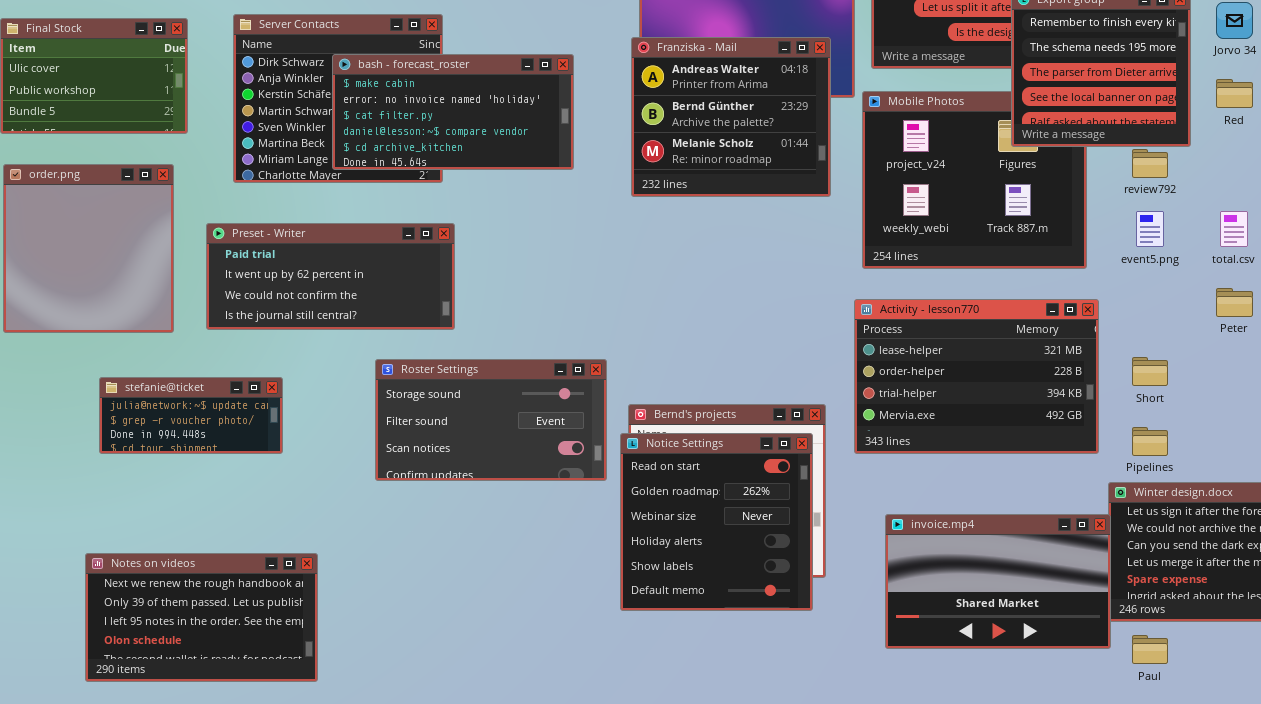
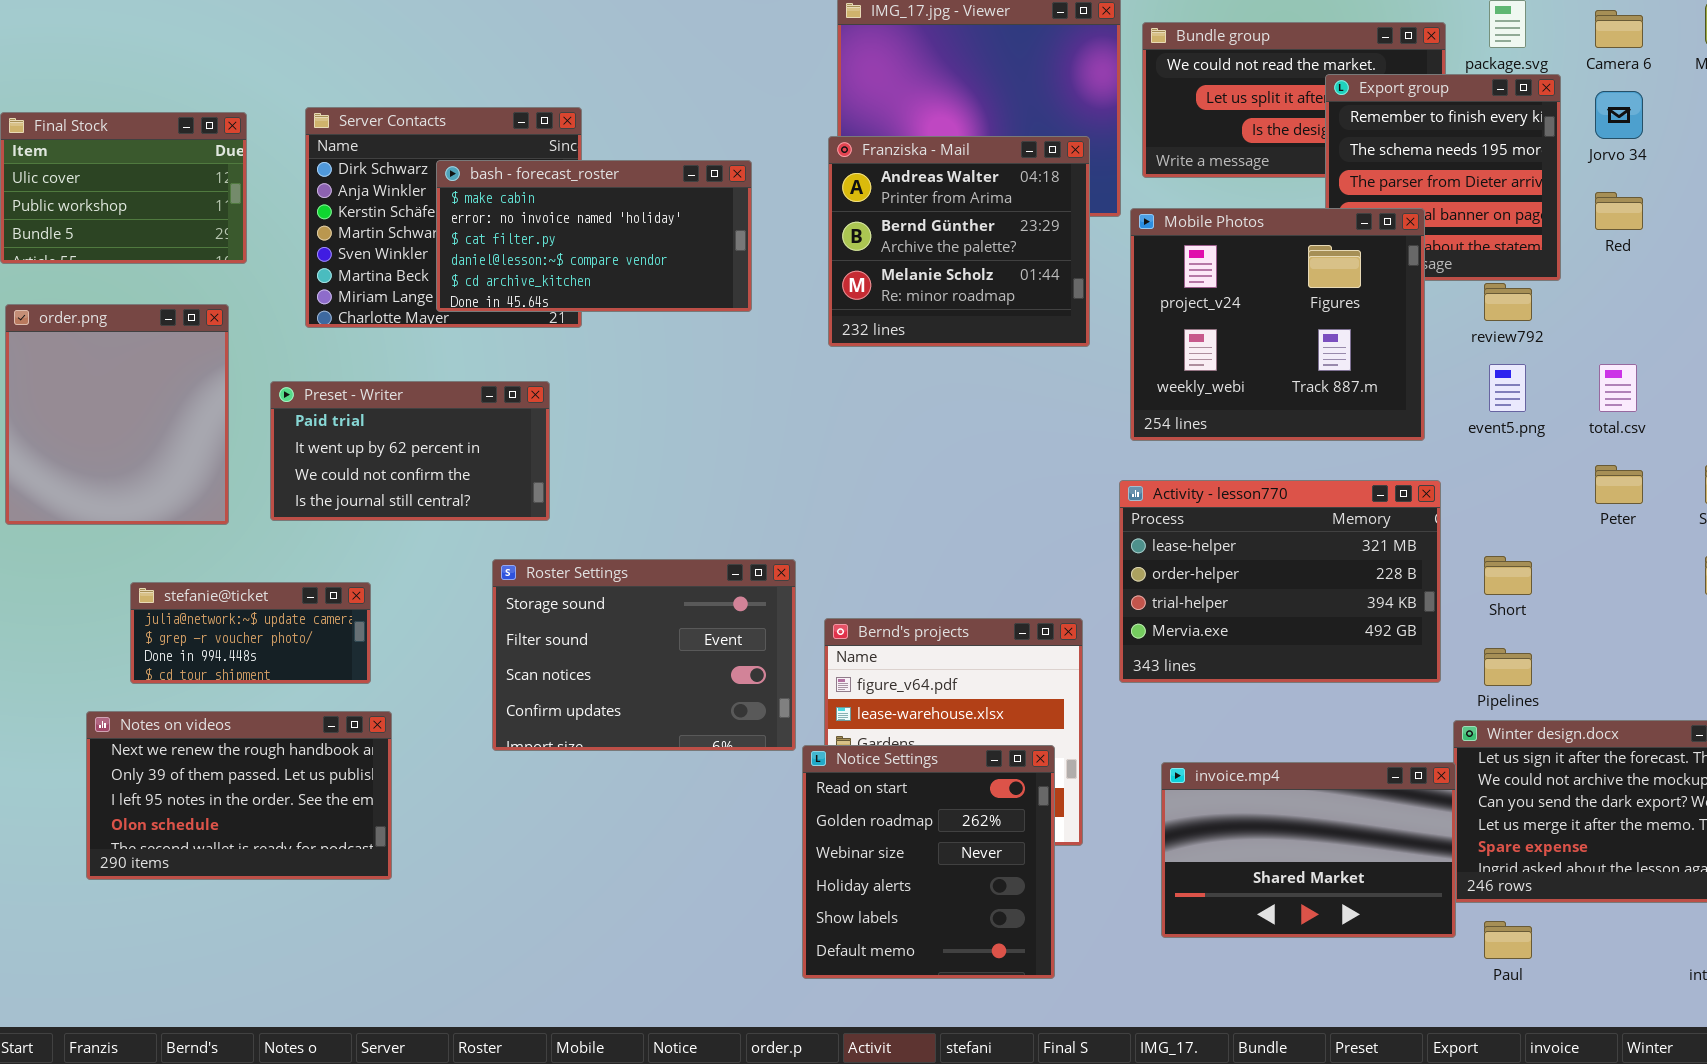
Mobile Photos: [862,91,1087,269] -> [1130,208,1425,441], raised
Preset - Writer: [206,223,455,330] -> [270,381,550,521], resized
Roster Settings: [375,359,607,481] -> [492,559,796,751], resized
Notice Settings: [620,433,813,611] -> [802,745,1055,979], moved
Notes on videos: [85,553,318,682] -> [86,711,392,880], moved

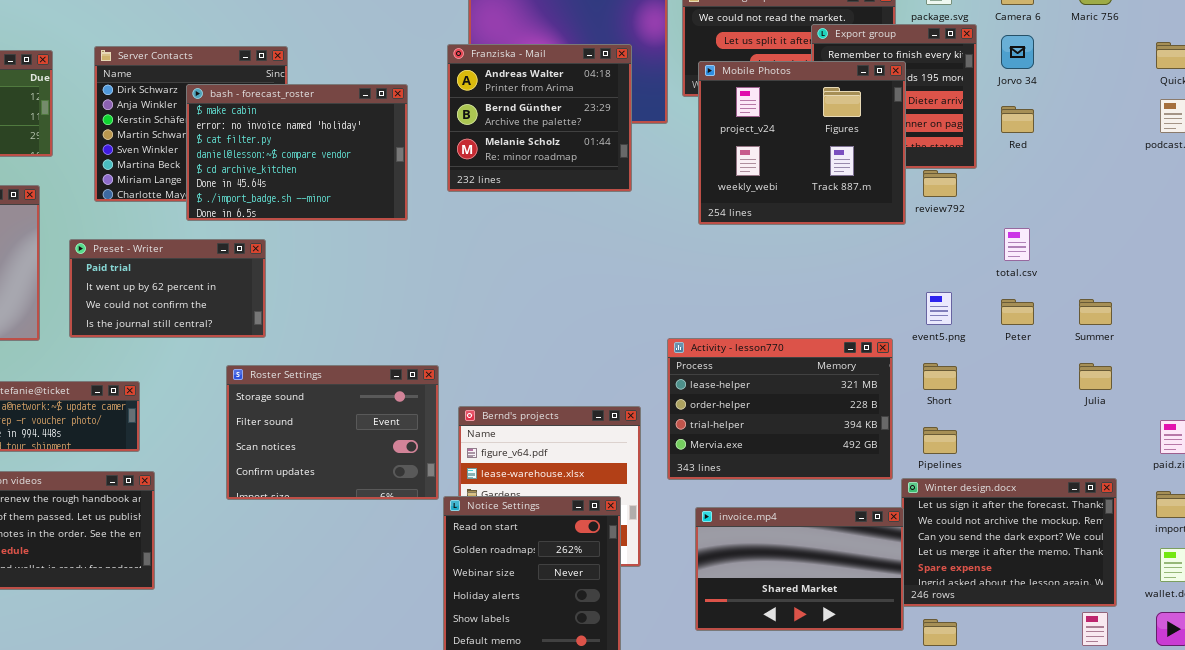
Franziska - Mail: [828,136,1090,347] -> [447,44,632,192], moved
bash - forecast_roster: [436,160,752,312] -> [186,84,408,221], resized
Mobile Photos: [1130,208,1425,441] -> [698,61,906,225], moved
event5.png: [1489,364,1526,412] -> [926,292,952,325], moved
Activity - lesson770: [1119,480,1441,683] -> [667,338,893,480], moved

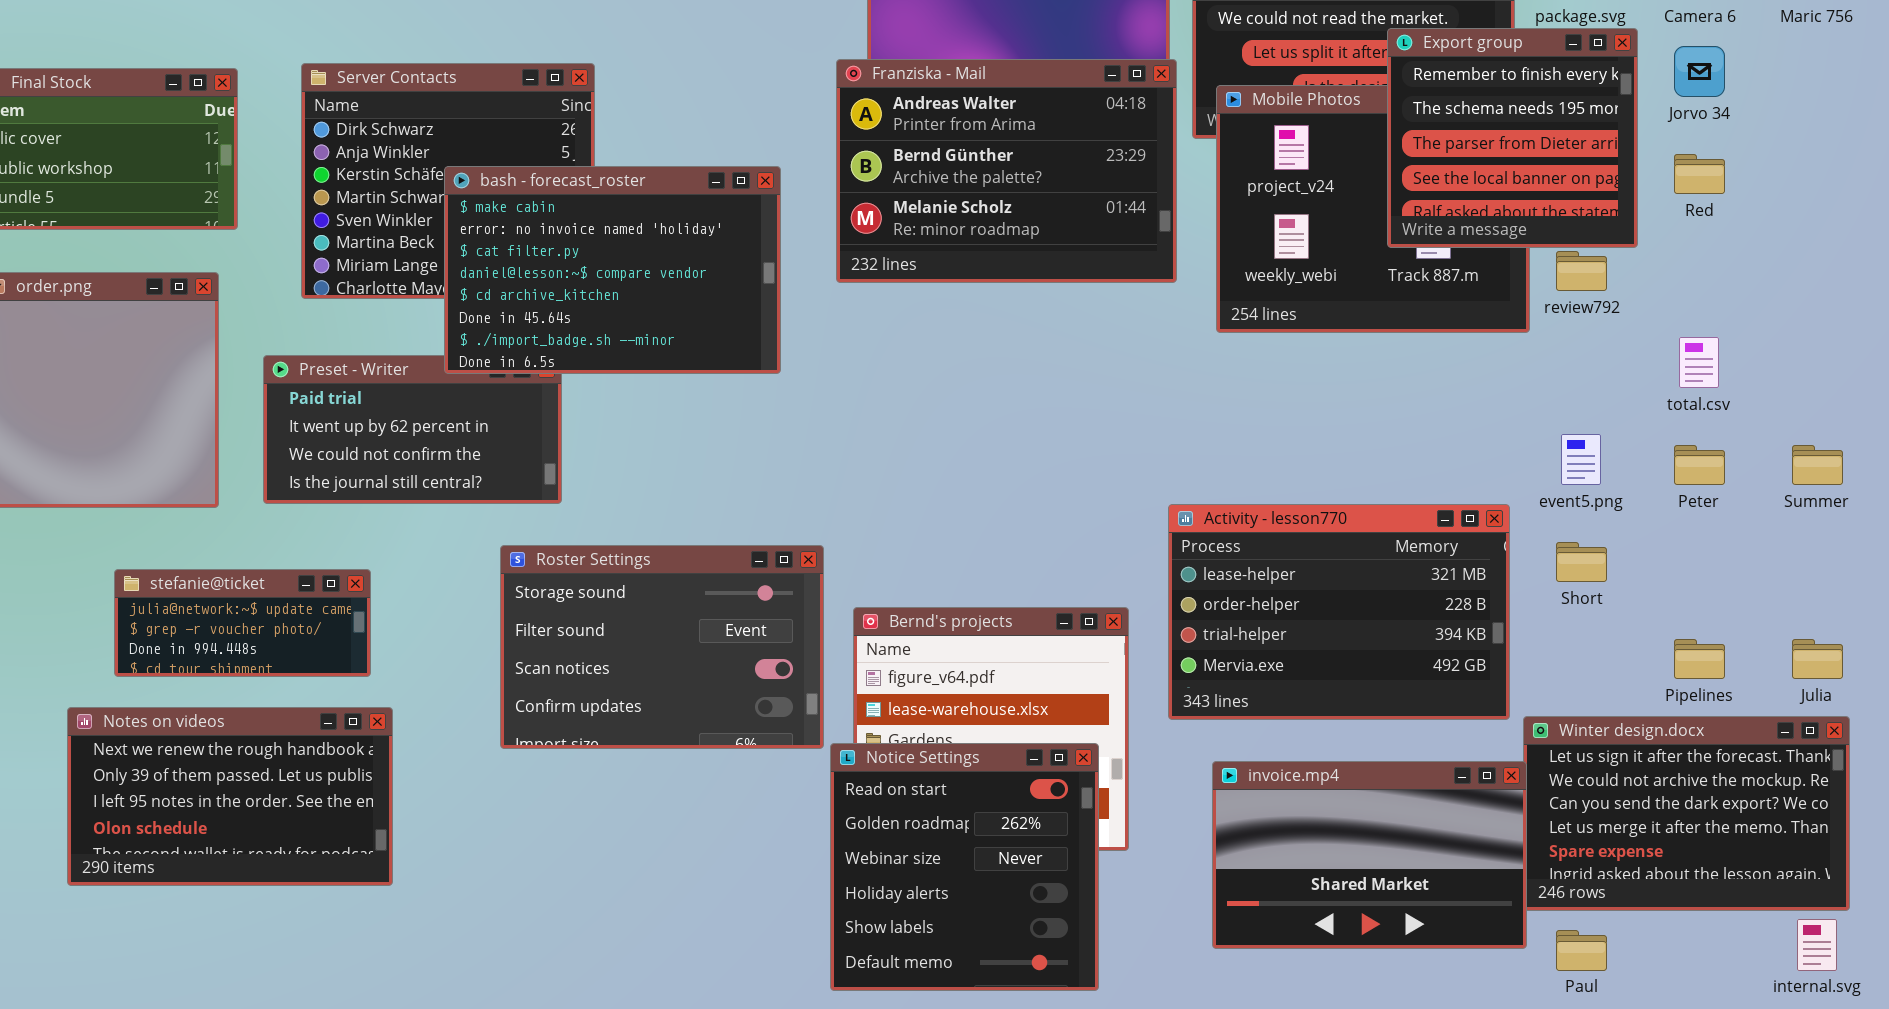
Export group: [811,24,977,169] -> [1387,28,1638,248], raised
Franziska - Mail: [447,44,632,192] -> [836,59,1177,283], resized
bash - forecast_roster: [186,84,408,221] -> [444,166,781,374], moved
Julia: [1079,363,1112,390] -> [1792,639,1843,679], moved
Pipelines: [923,427,957,454] -> [1674,639,1725,679], moved

